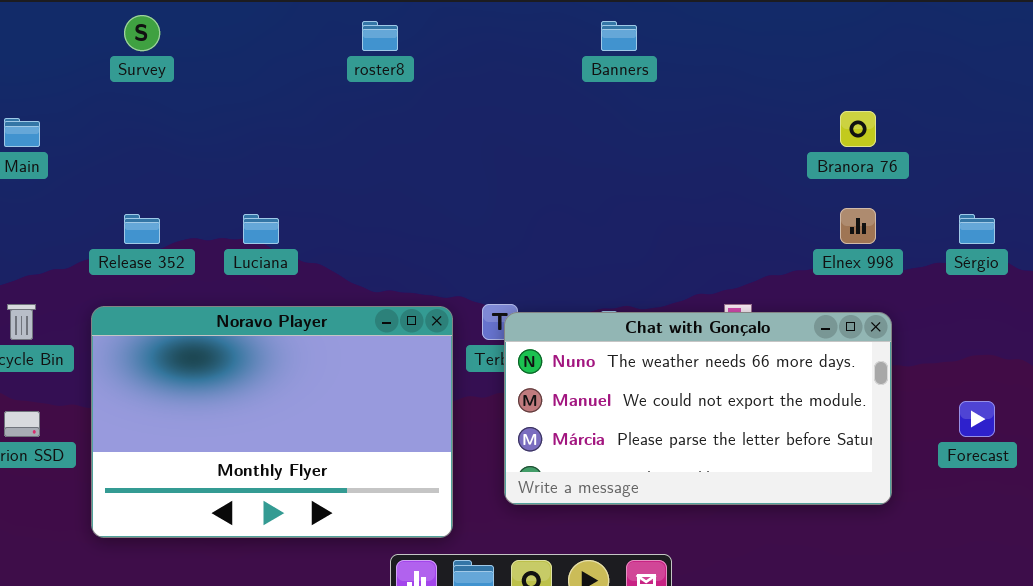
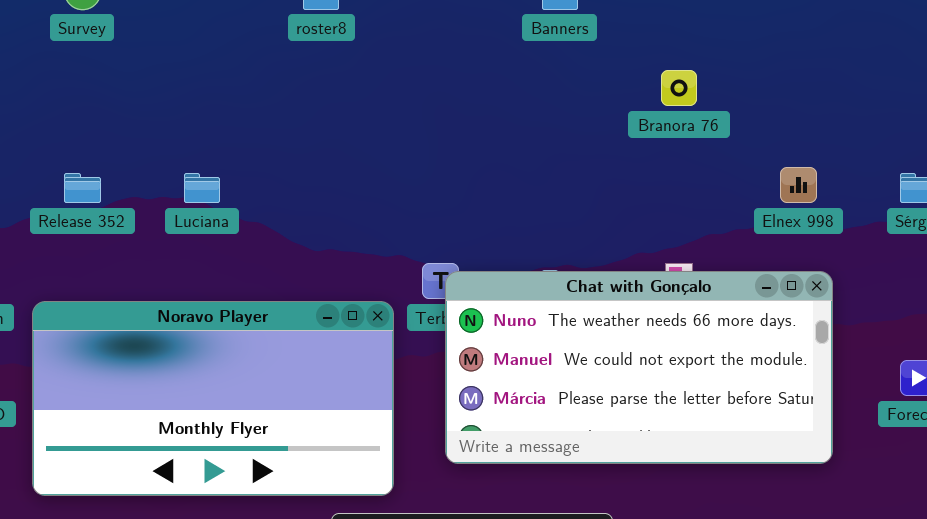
Branora 76: [840,111,876,147] -> [661,70,697,106], moved
Noravo Player: [91,306,453,538] -> [32,301,394,496], resized

